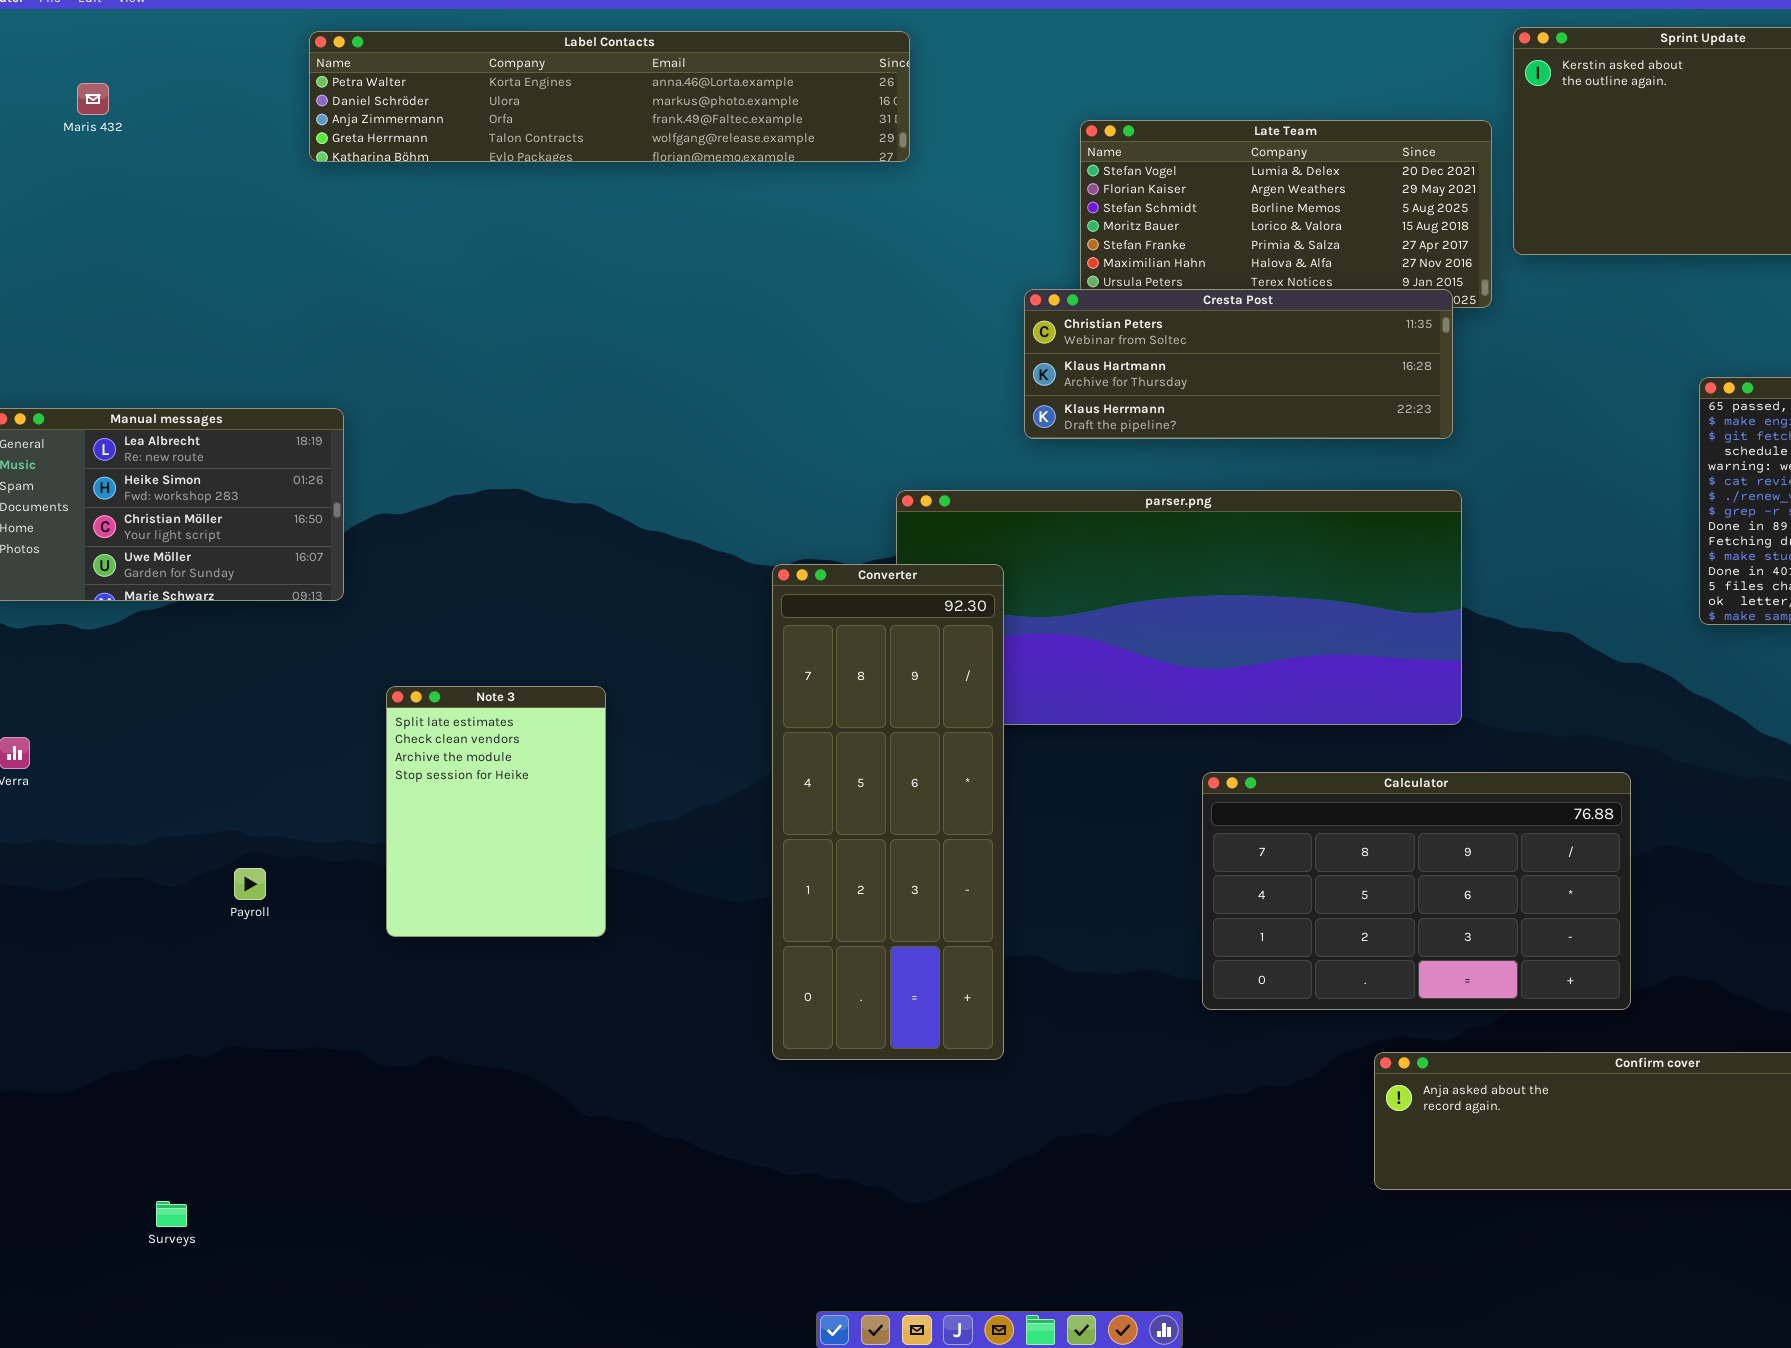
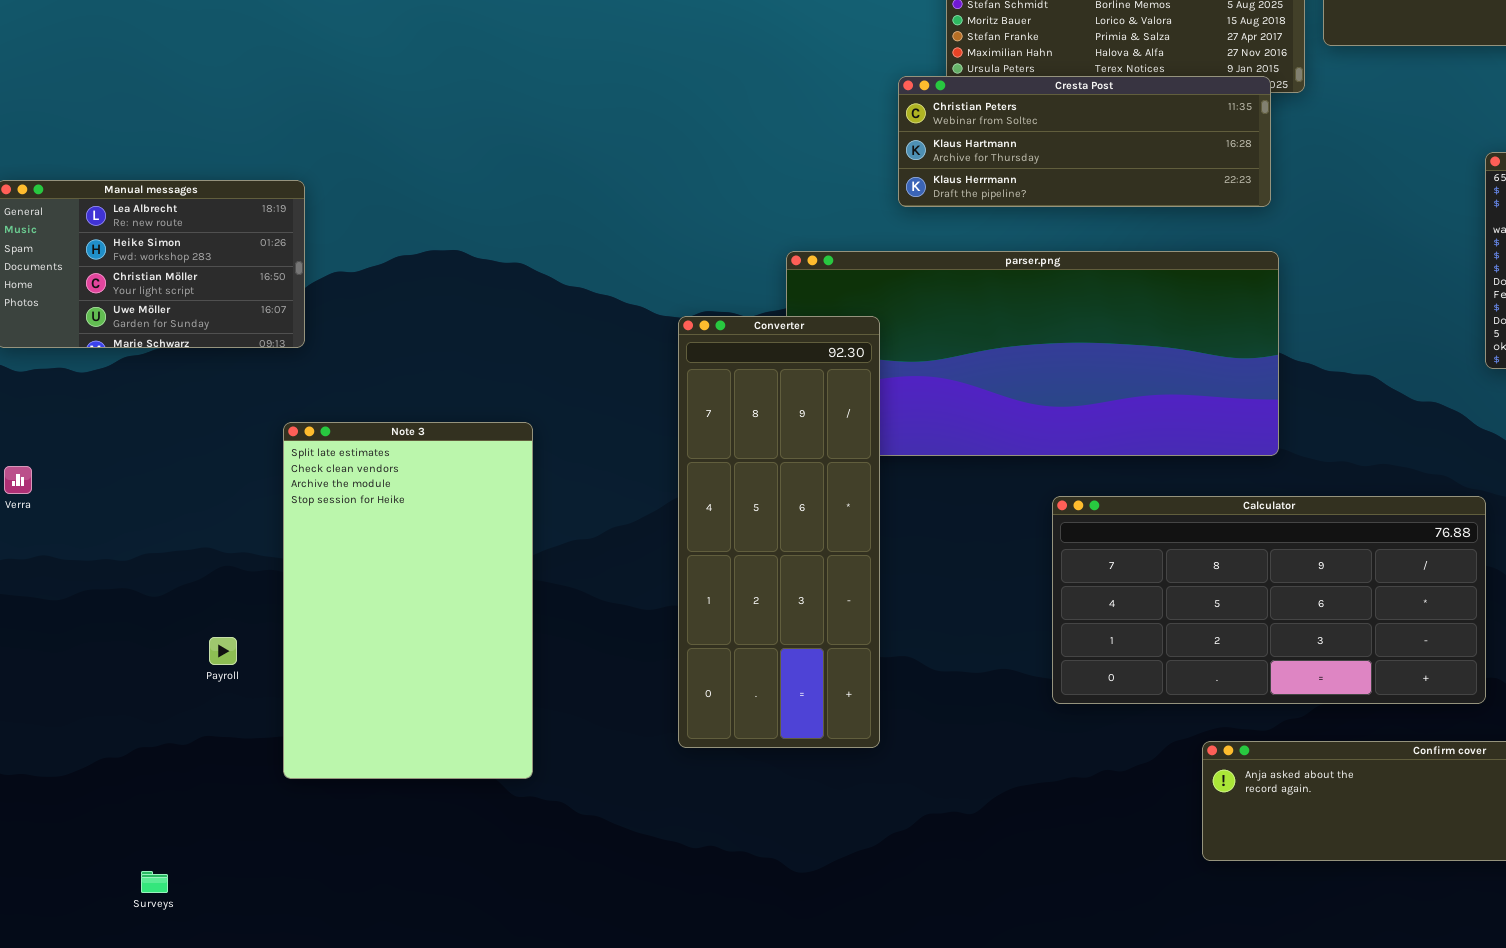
Note 3: [386,686,606,937] -> [283,422,533,779], resized
Calculator: [1202,772,1631,1010] -> [1052,496,1486,704], resized
Payroll: [234,868,266,900] -> [209,637,237,665], moved

